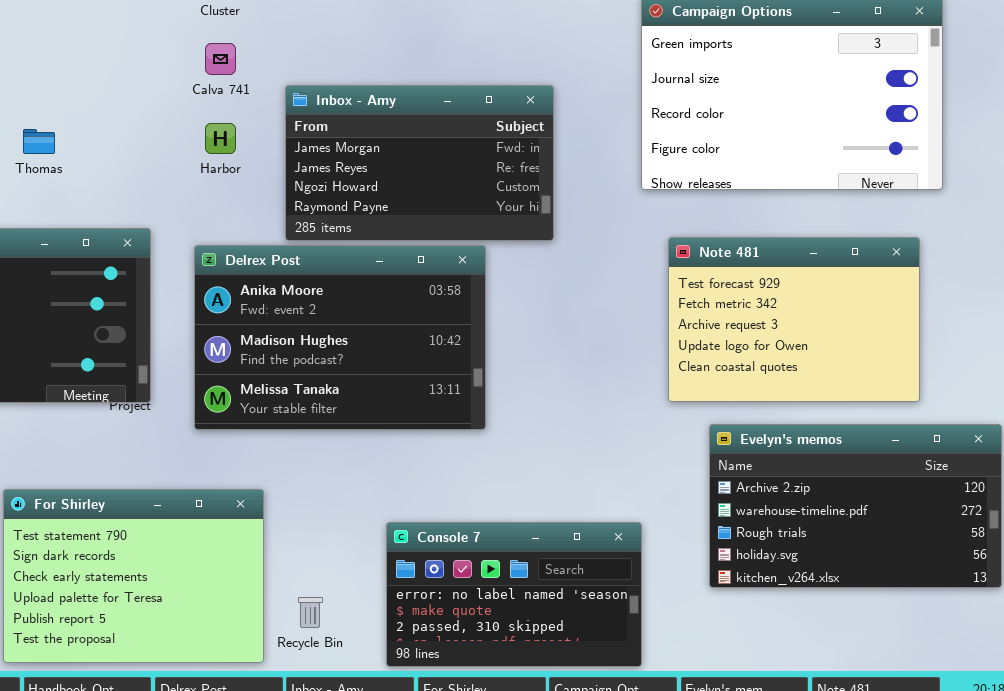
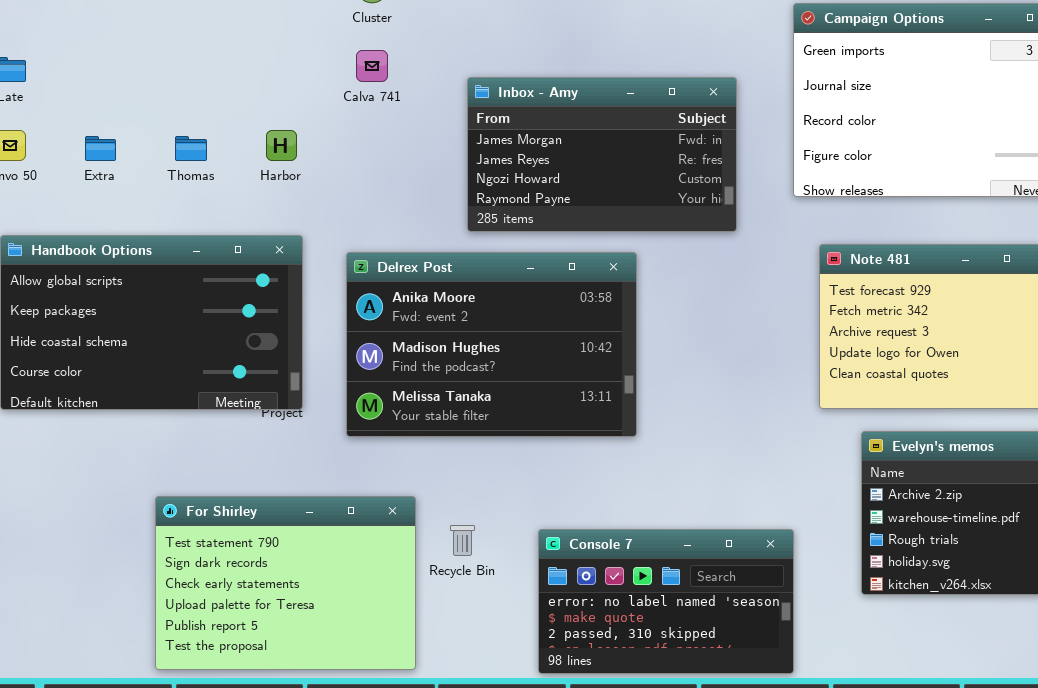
Inbox - Amy: [285,85,554,241] -> [467,77,737,232], moved
Harbor: [205,123,236,154] -> [266,130,297,161], moved
Recycle Bin: [298,597,323,628] -> [450,525,475,556], moved

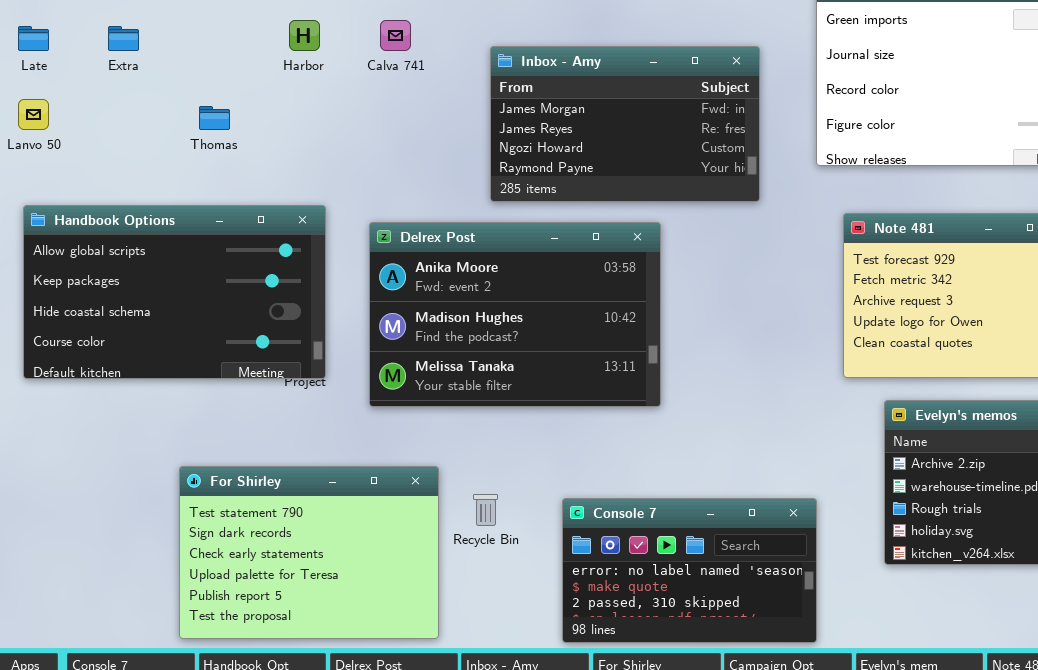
Harbor: [266,130,297,161] -> [289,20,320,51], moved
Extra: [85,136,116,161] -> [108,26,139,51], moved

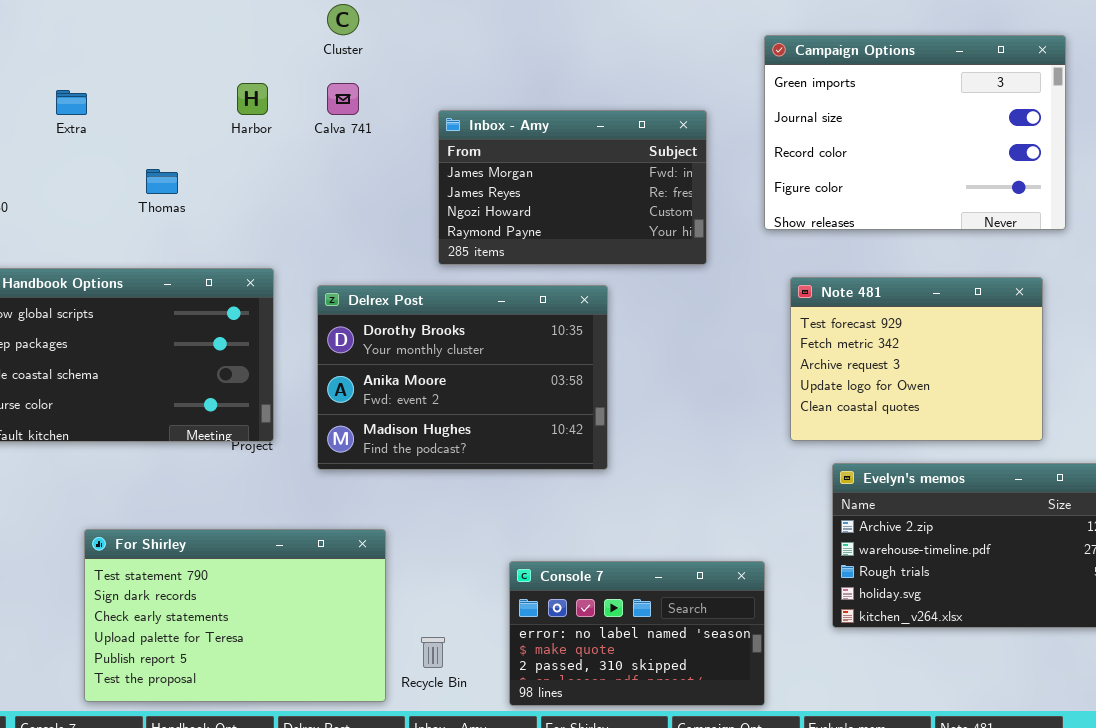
Delrex Post: [369,222,661,407] -> [317,285,608,470], scrolled up 1 row
For Shirley: [179,466,439,639] -> [84,529,386,702], resized
Recycle Bin: [473,494,498,526] -> [421,637,445,668], moved

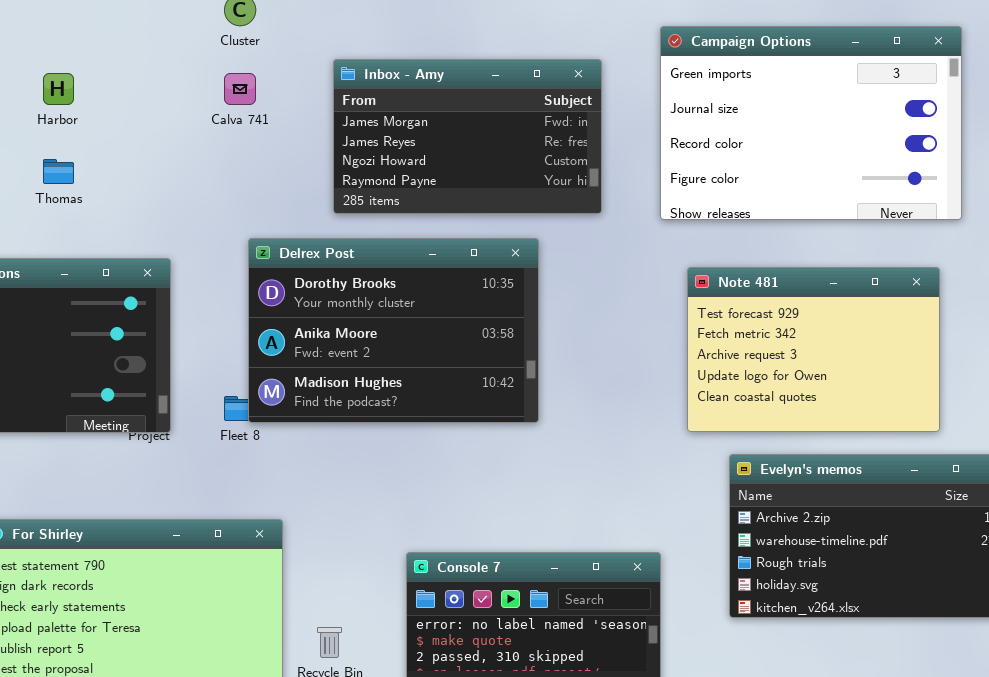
Harbor: [237,83,268,115] -> [43,73,74,105], moved
Inbox - Amy: [438,110,707,265] -> [333,59,602,214], moved
Delrex Post: [317,285,608,470] -> [248,238,539,423], moved

